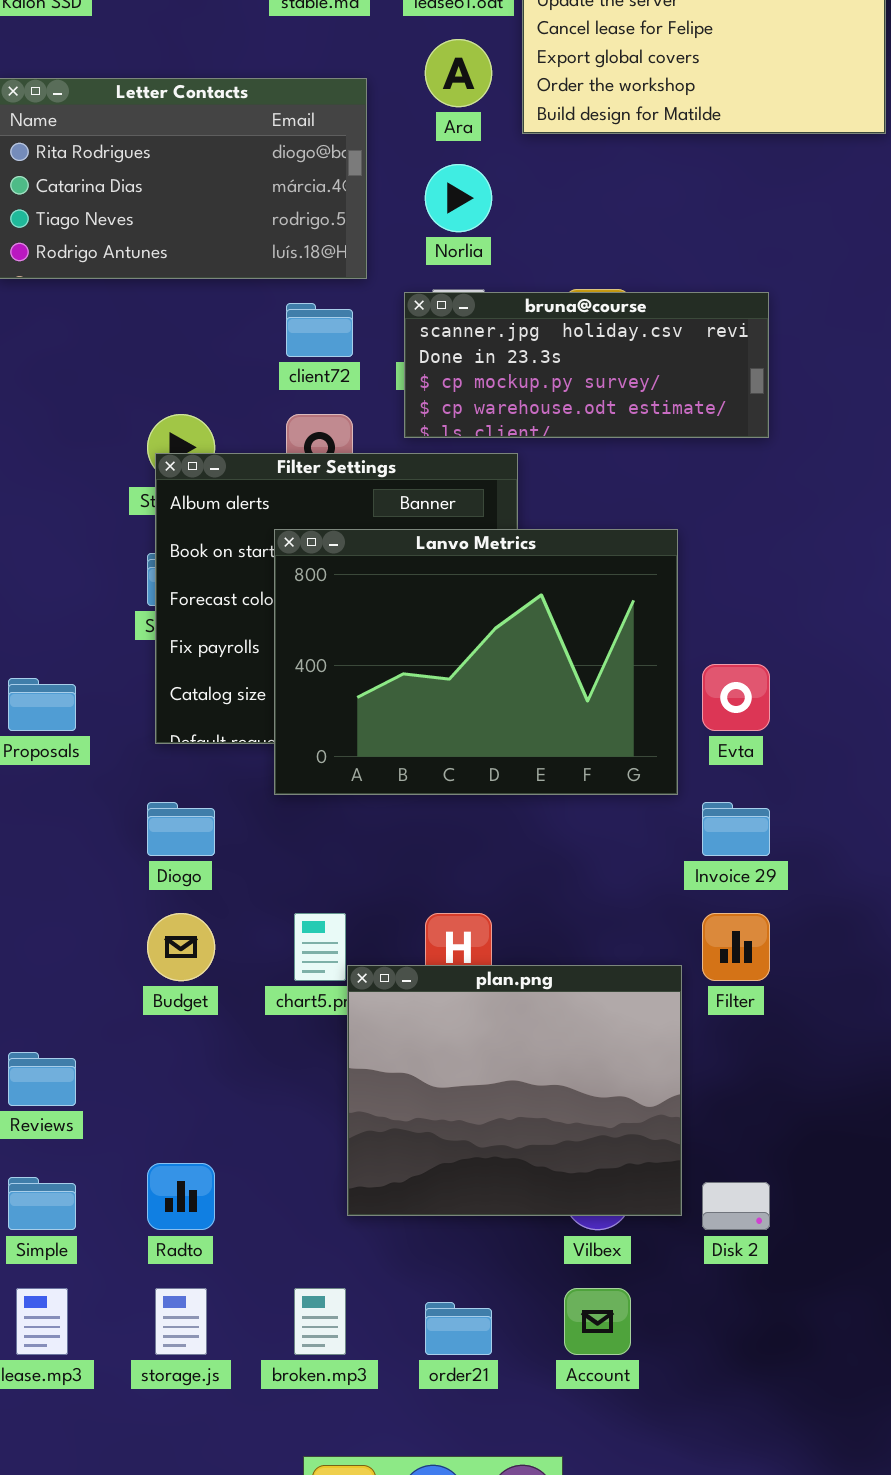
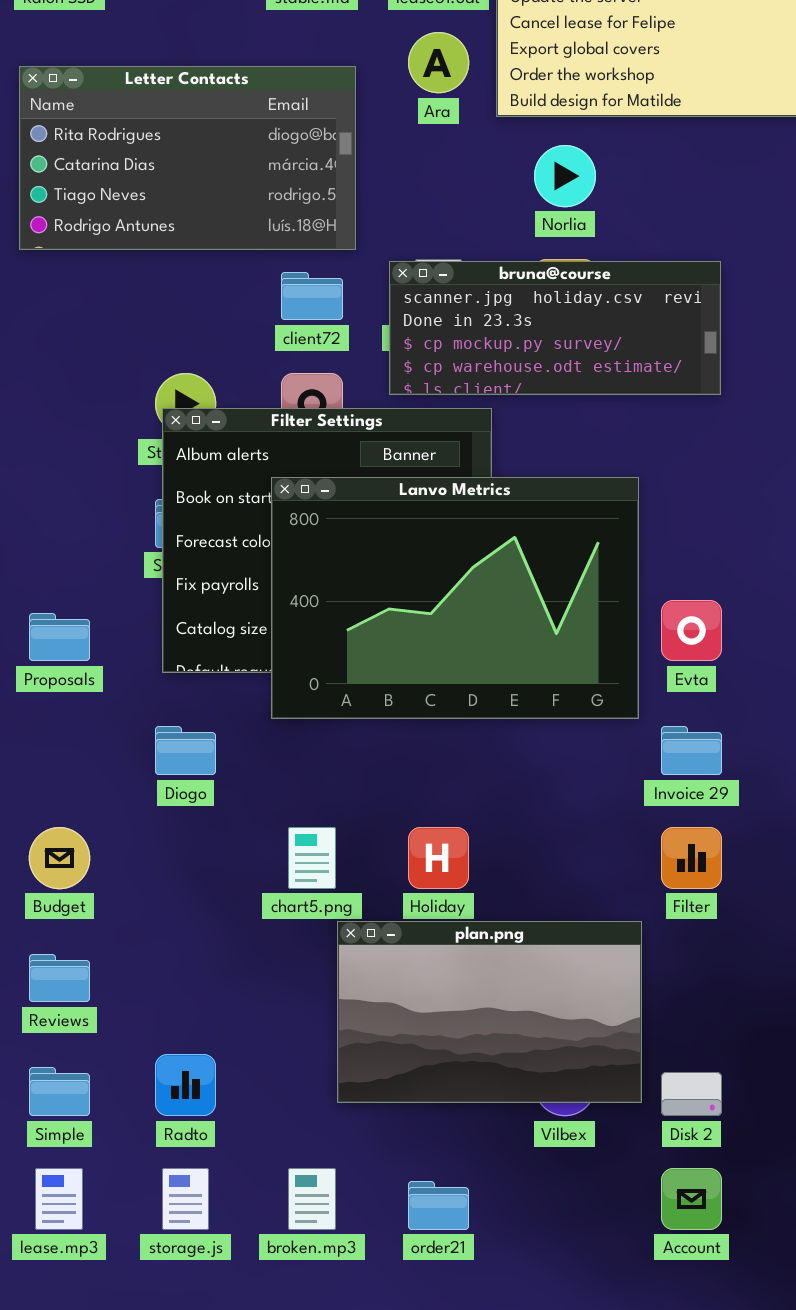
Norlia: [425,164,492,232] -> [534,145,596,207], moved
Budget: [147,913,215,981] -> [29,827,90,889], moved
plan.png: [347,965,682,1216] -> [337,921,642,1103], resized
Account: [564,1288,631,1355] -> [661,1168,722,1230], moved

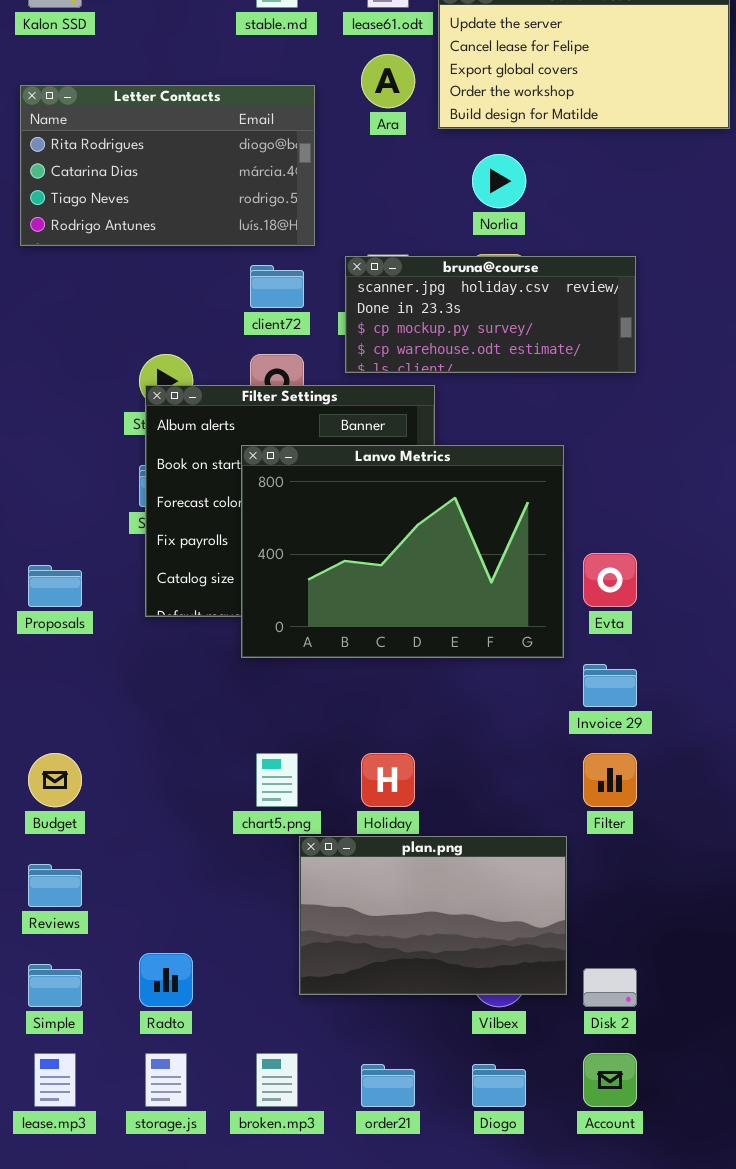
Diogo: [155,726,216,775] -> [472,1064,526,1107], moved

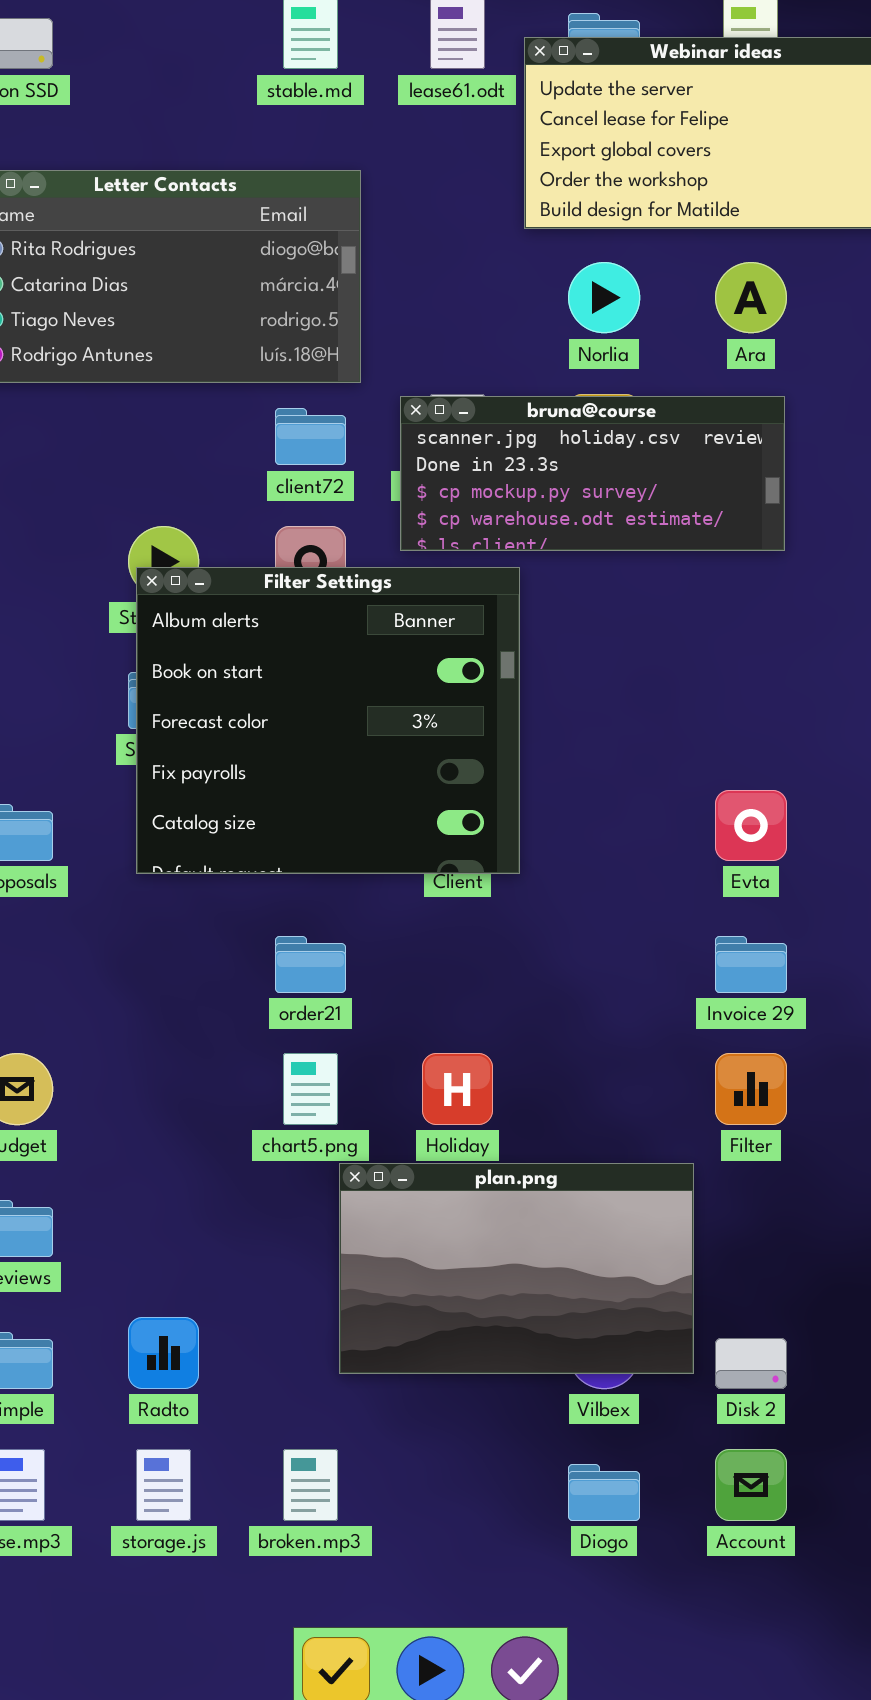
Ara: [361,54,415,108] -> [715,262,787,333], moved
Lanvo Metrics: [241,445,564,658] -> none, closed
order21: [361,1064,415,1107] -> [275,936,346,993], moved

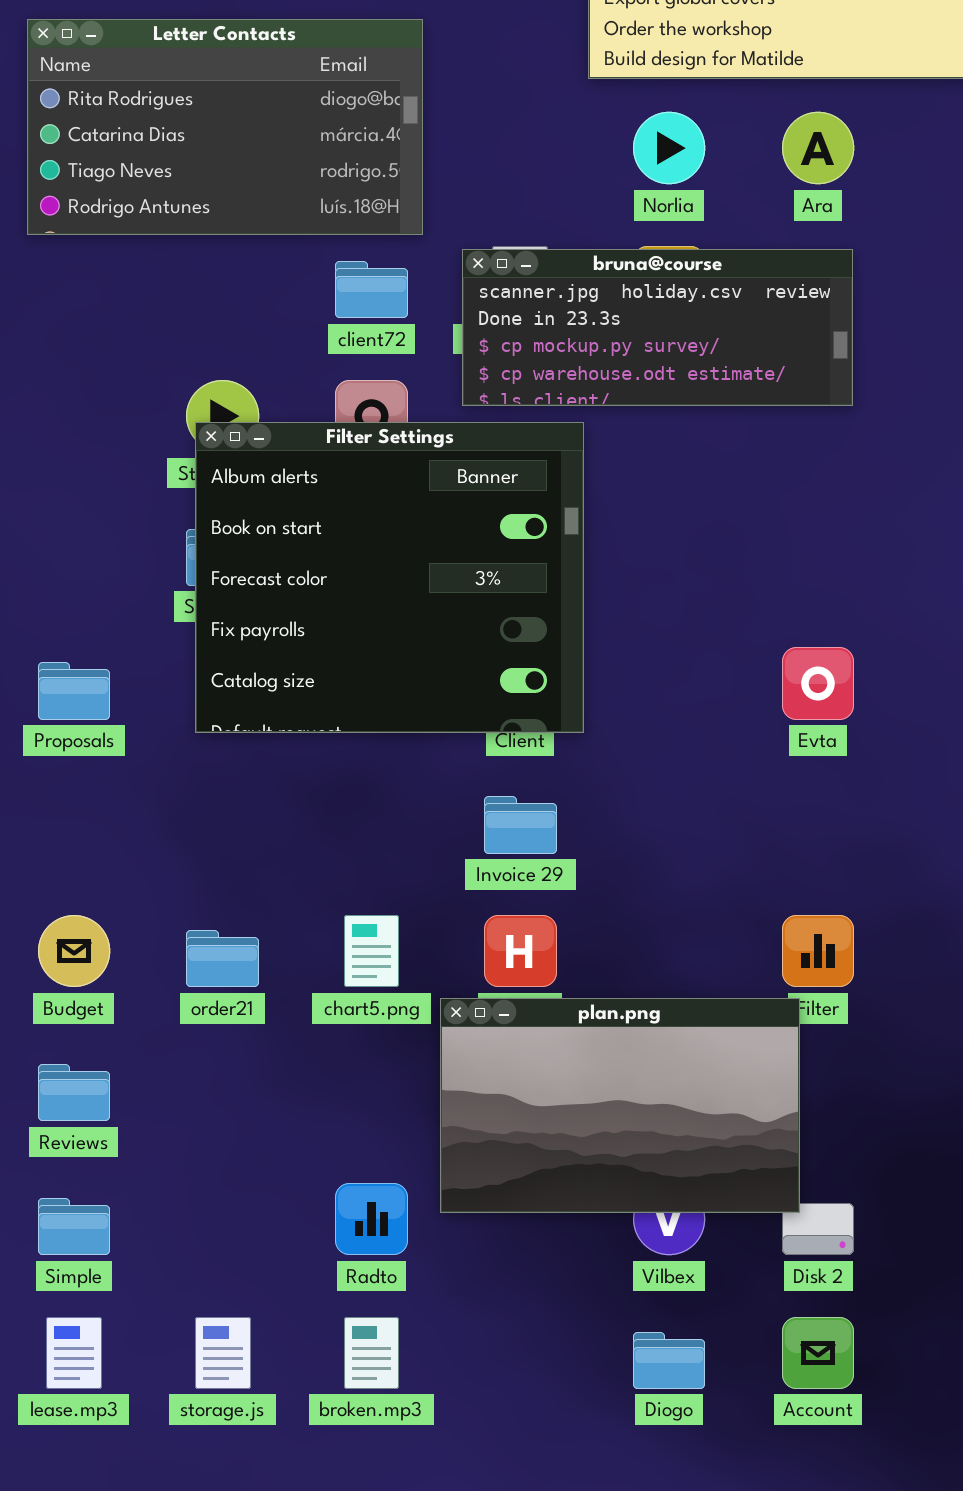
order21: [275,936,346,993] -> [186,930,259,987], moved
Invoice 29: [715,936,787,993] -> [484,796,557,854], moved
plan.png: [339,1163,694,1374] -> [440,998,800,1213], moved
Radto: [128,1317,199,1389] -> [335,1183,408,1255], moved

